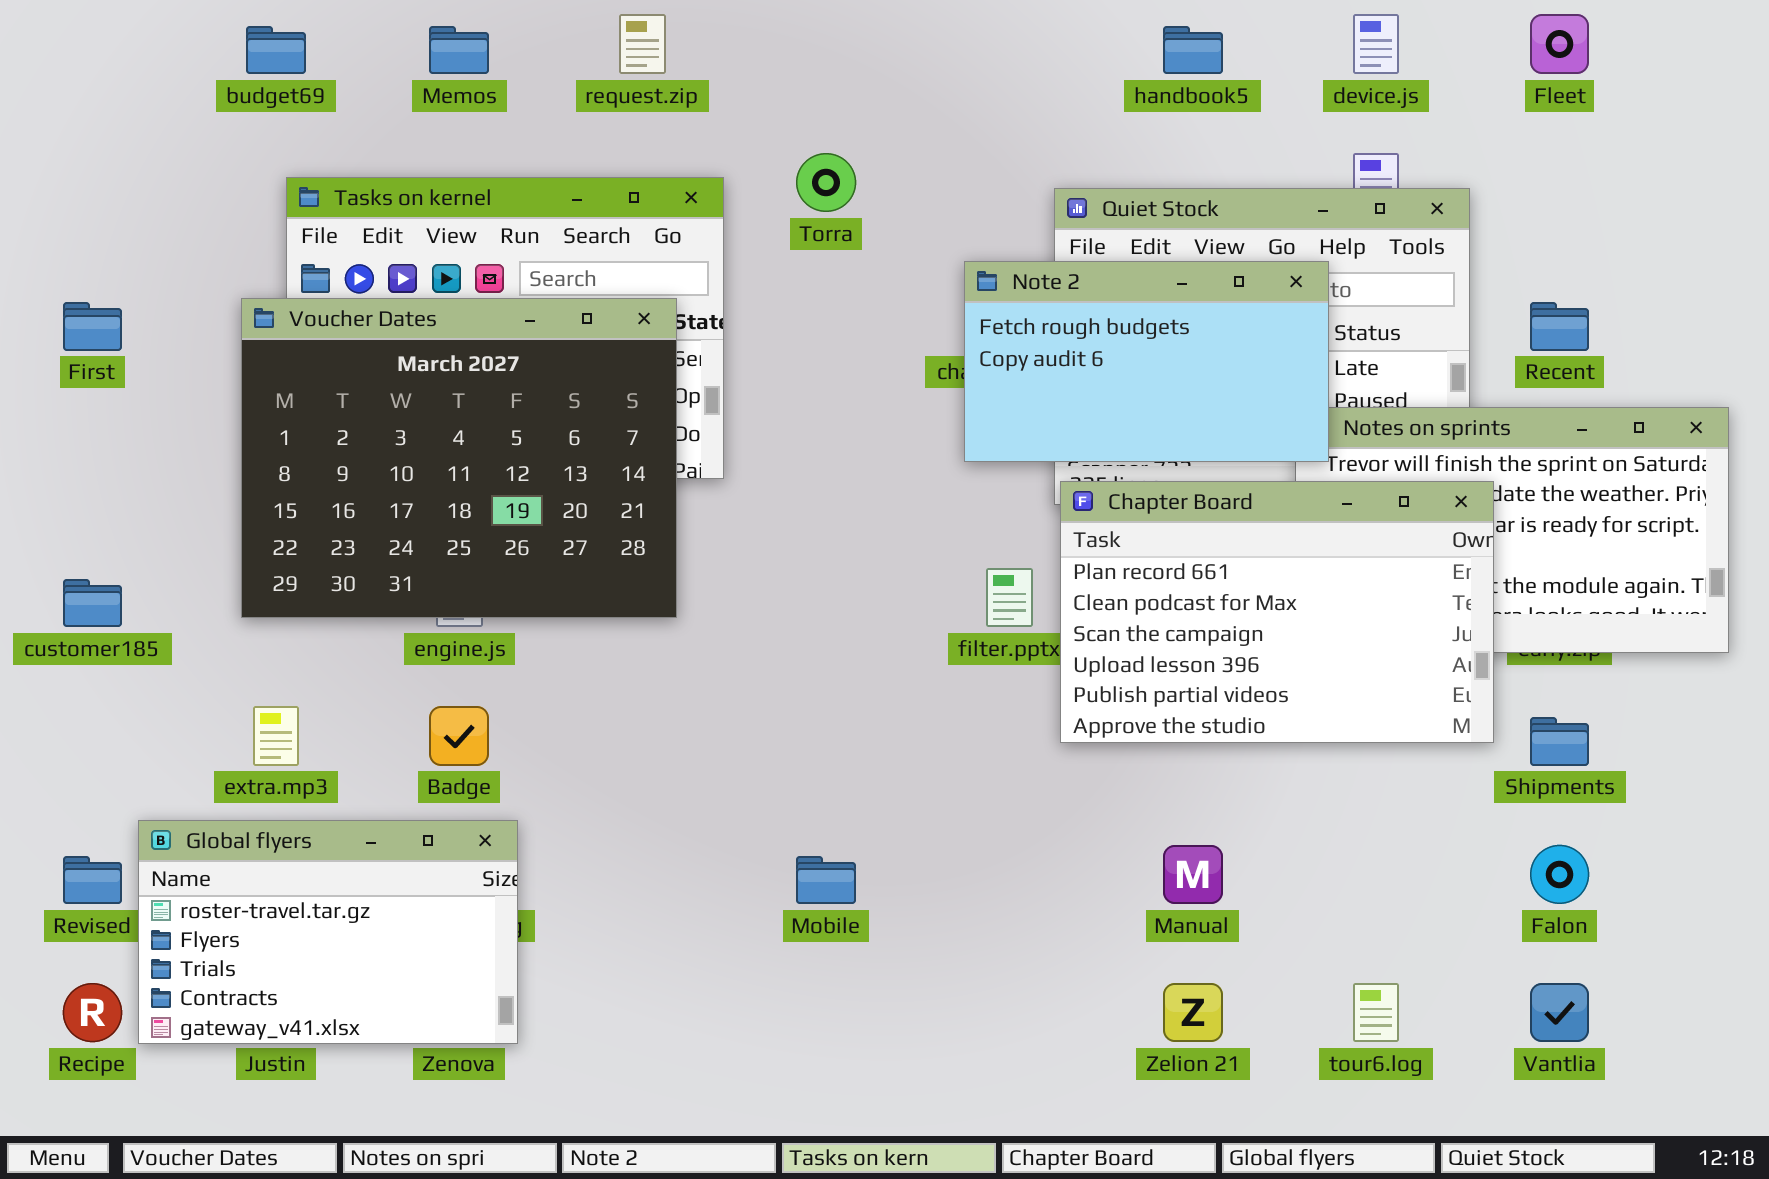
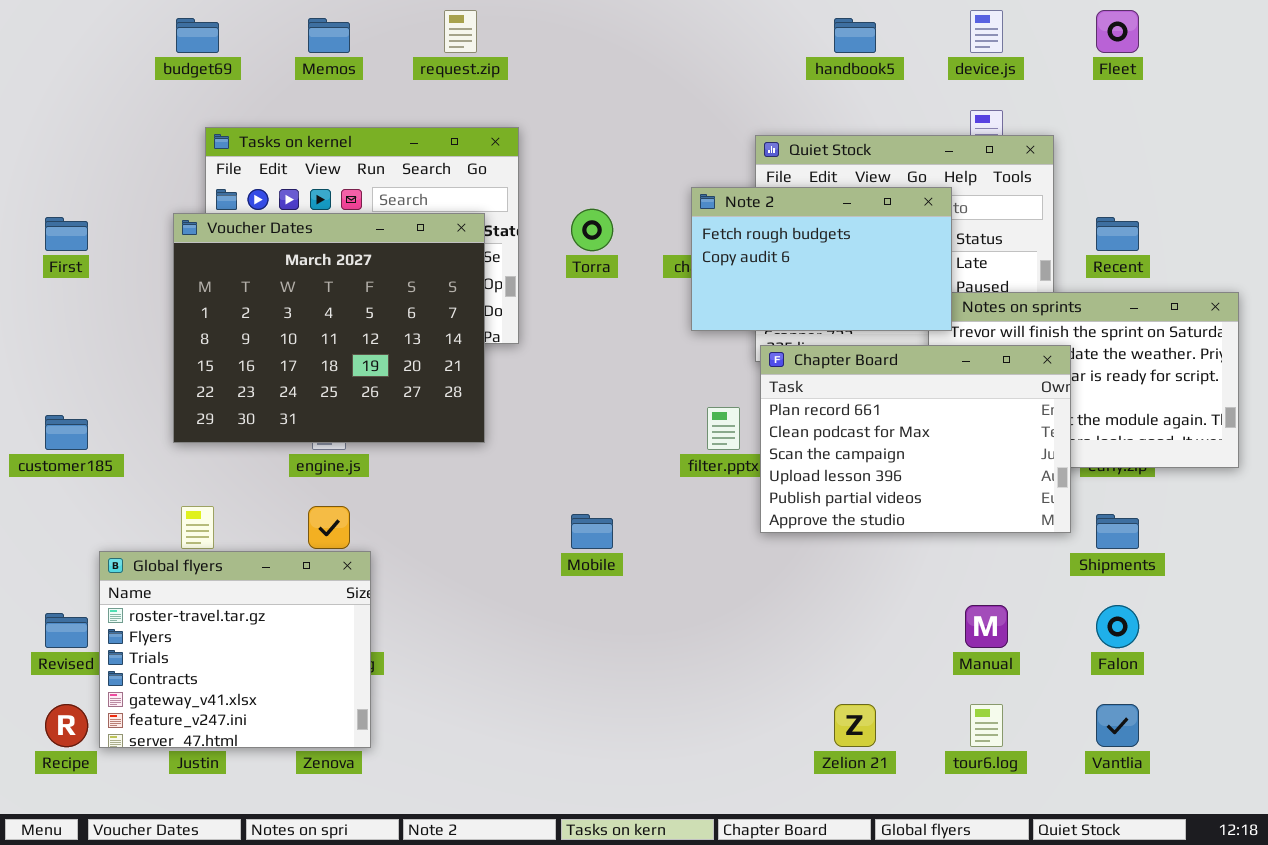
Torra: [796,153,856,212] -> [571,209,613,251], moved
Global flyers: [138,820,518,1044] -> [99,551,371,748], resized
Manual: [1163,845,1223,904] -> [965,605,1008,648], moved
Mobile: [796,856,856,904] -> [571,514,613,549], moved

